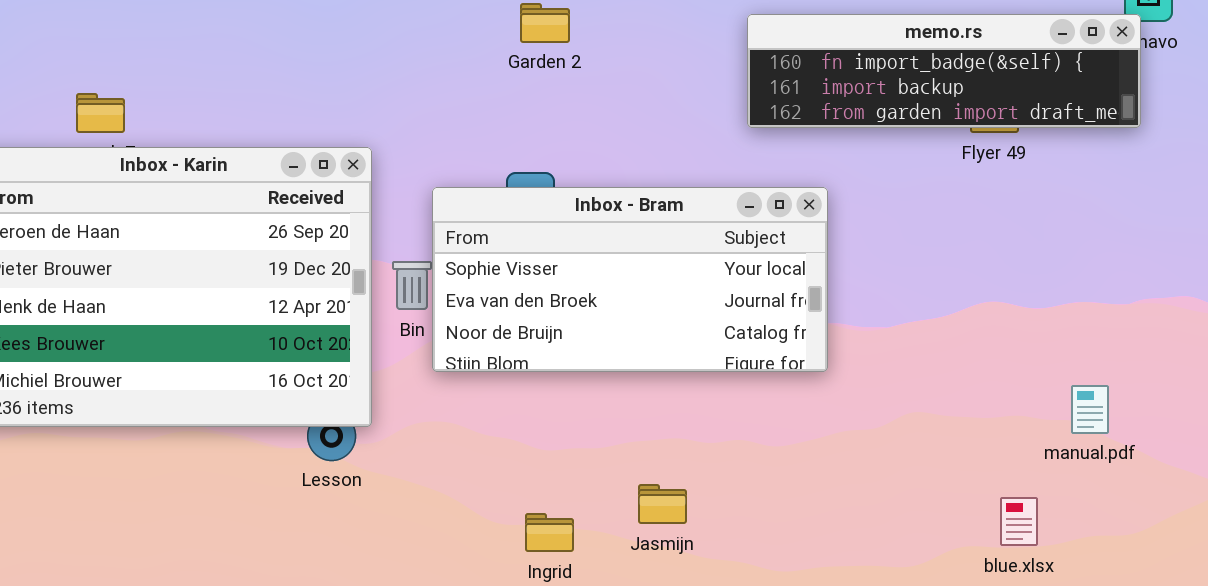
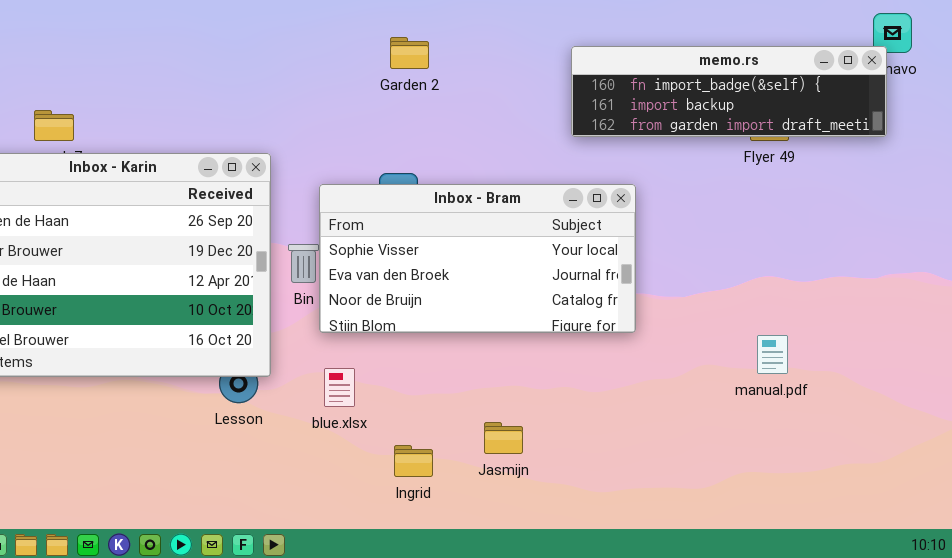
manual.pdf: [1071,385,1109,434] -> [757,335,788,374], moved
blue.xlsx: [1000,497,1038,546] -> [324,368,355,407], moved

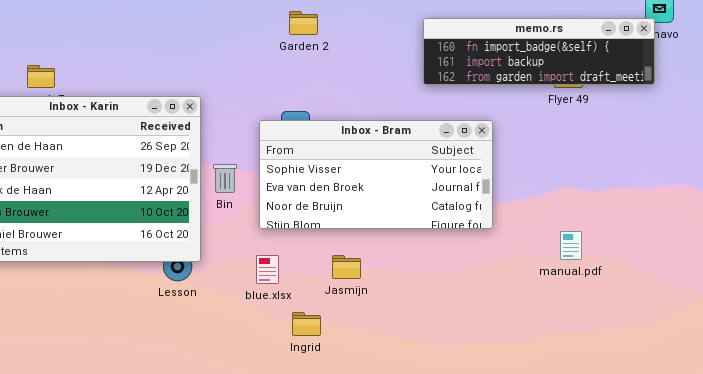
Inbox - Bram: [319,184,636,333] -> [259,120,493,229], moved
blue.xlsx: [324,368,355,407] -> [256,255,279,284], moved
Jasmijn: [484,422,523,454] -> [332,255,361,279], moved

